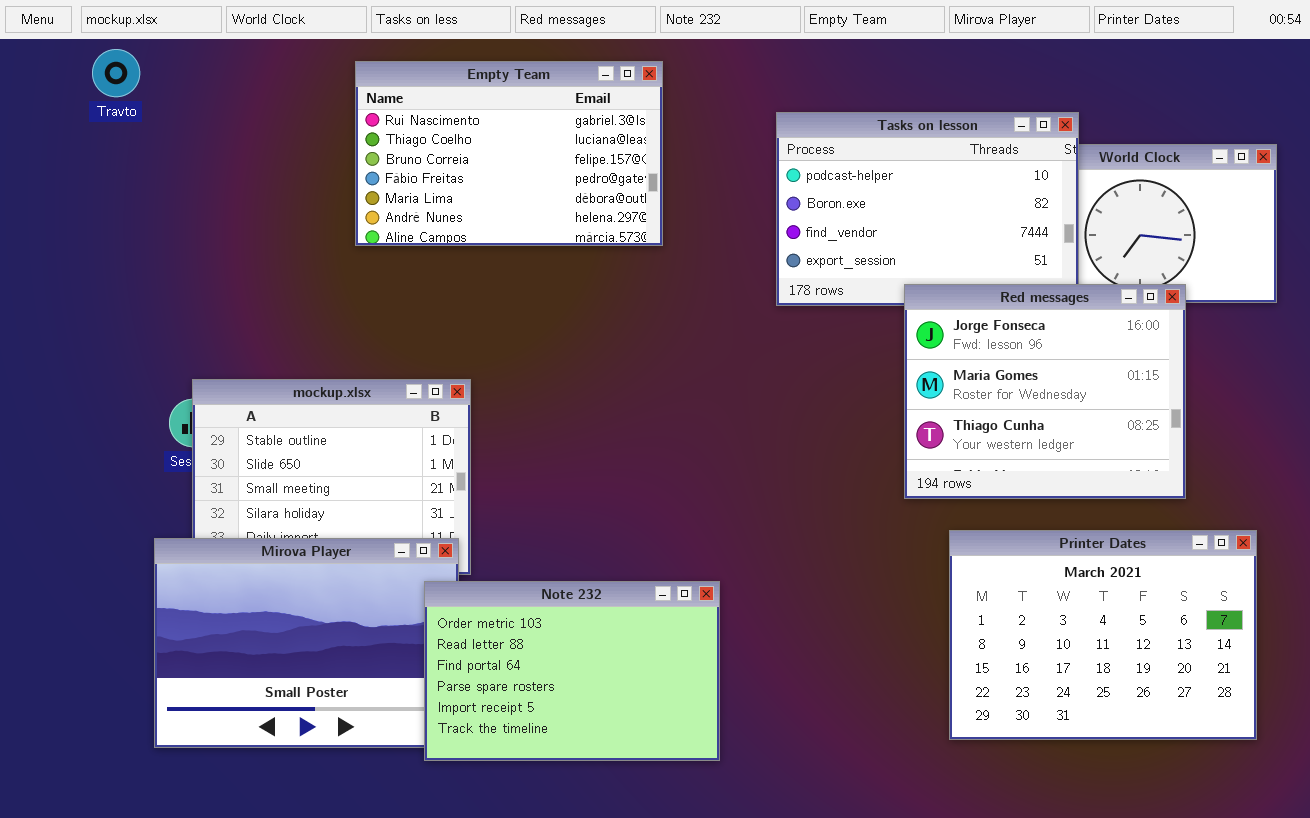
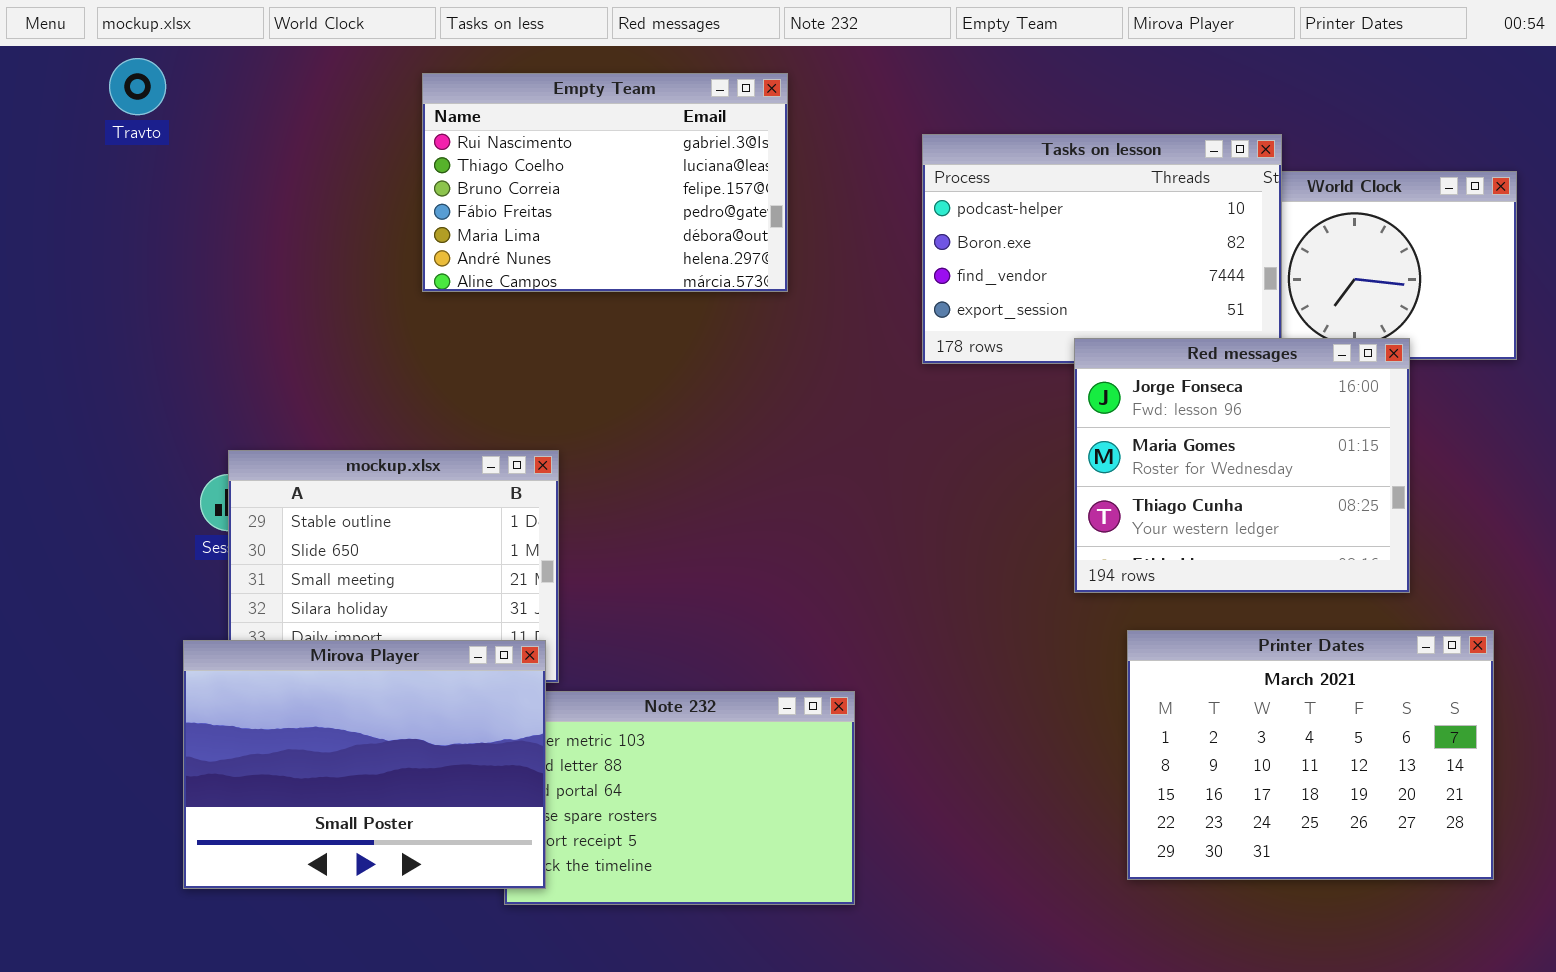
Mirova Player: [154,538,459,748] -> [183,640,546,889], raised

